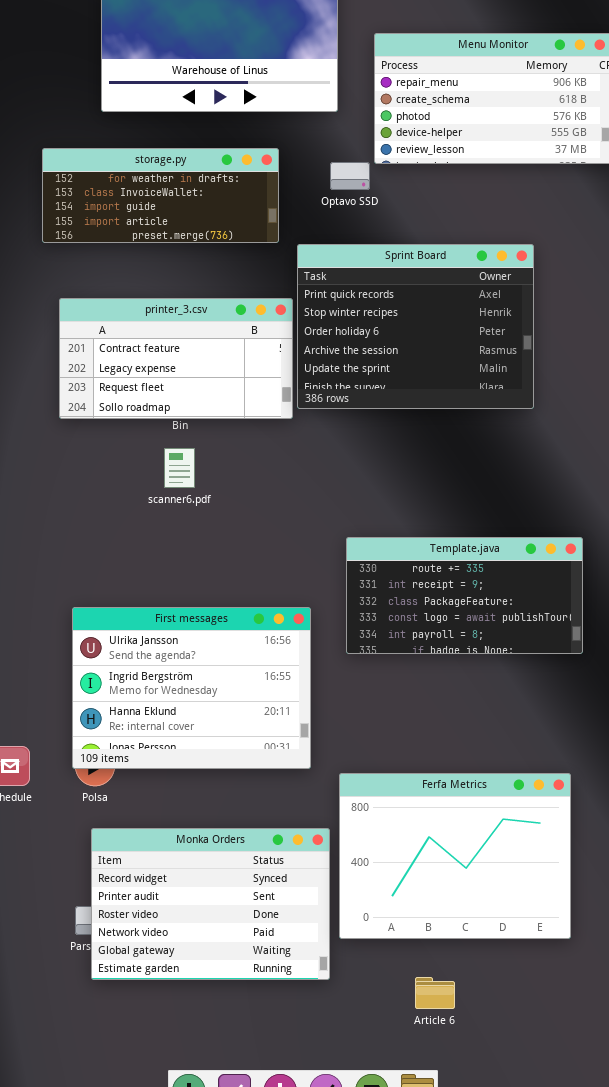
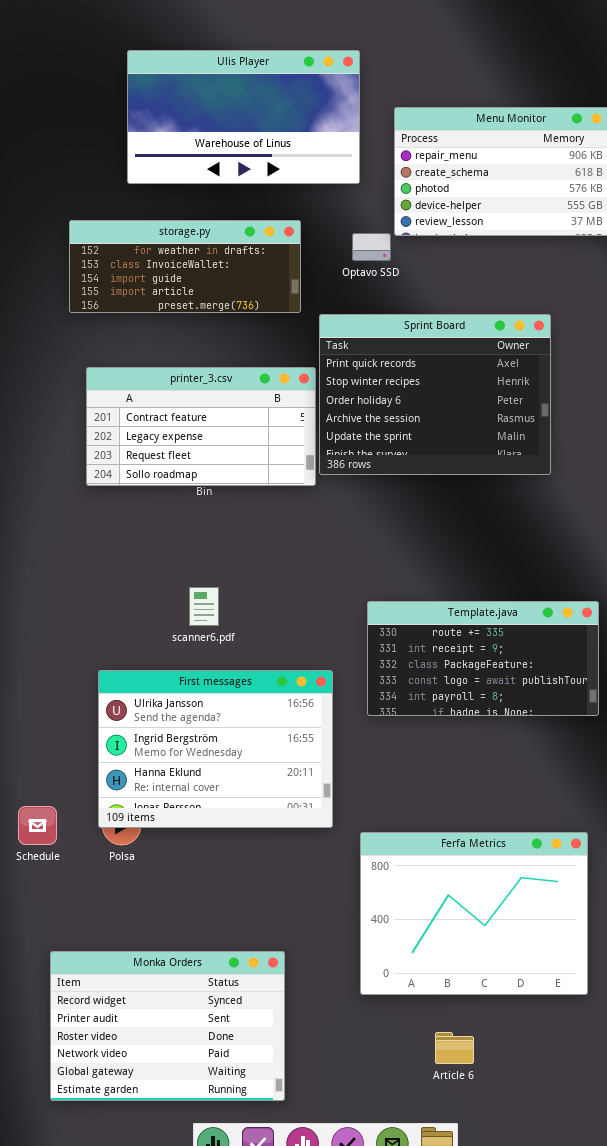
scanner6.pdf: [164,448,195,488] -> [189,587,219,626], moved
Monka Orders: [91,828,330,980] -> [50,951,285,1101], moved

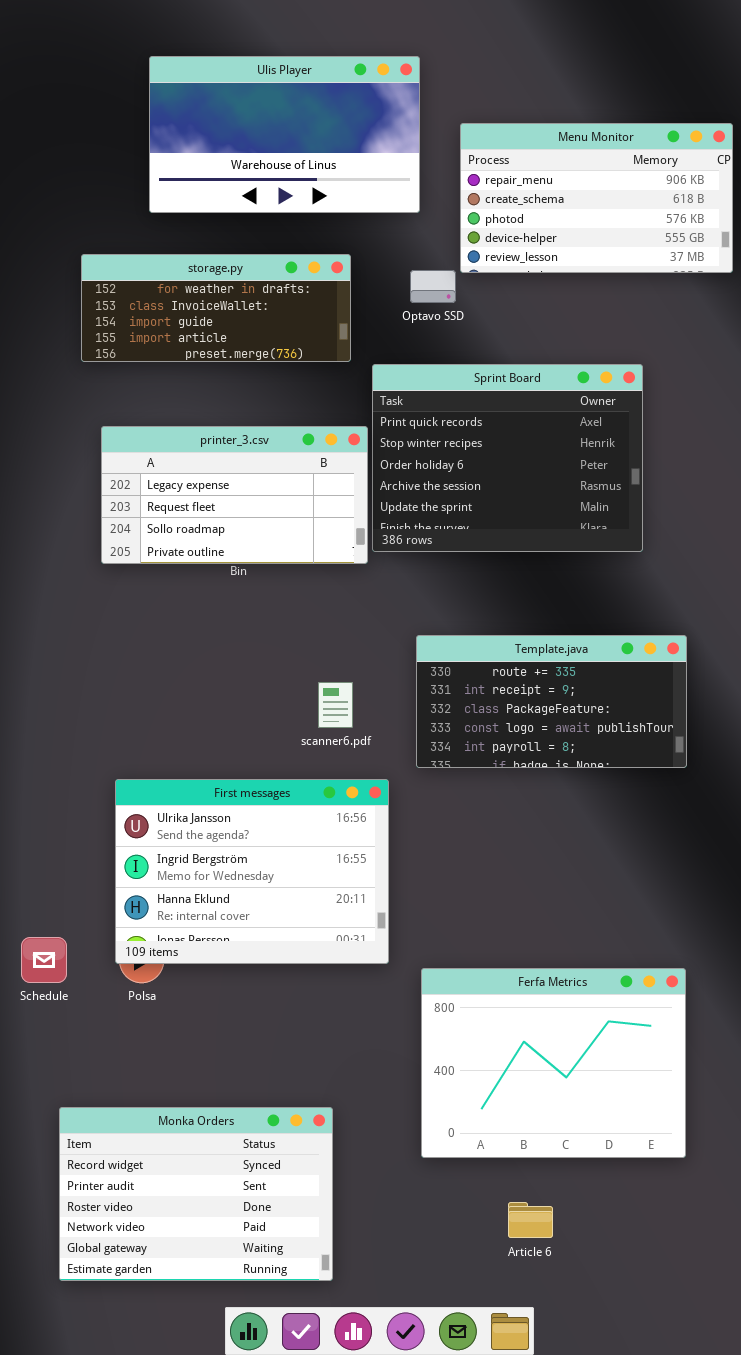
printer_3.csv: [86,367,316,486] -> [101,426,368,564], scrolled down 1 row
scanner6.pdf: [189,587,219,626] -> [318,682,353,728], moved
Template.java: [367,601,599,716] -> [416,635,687,768], moved

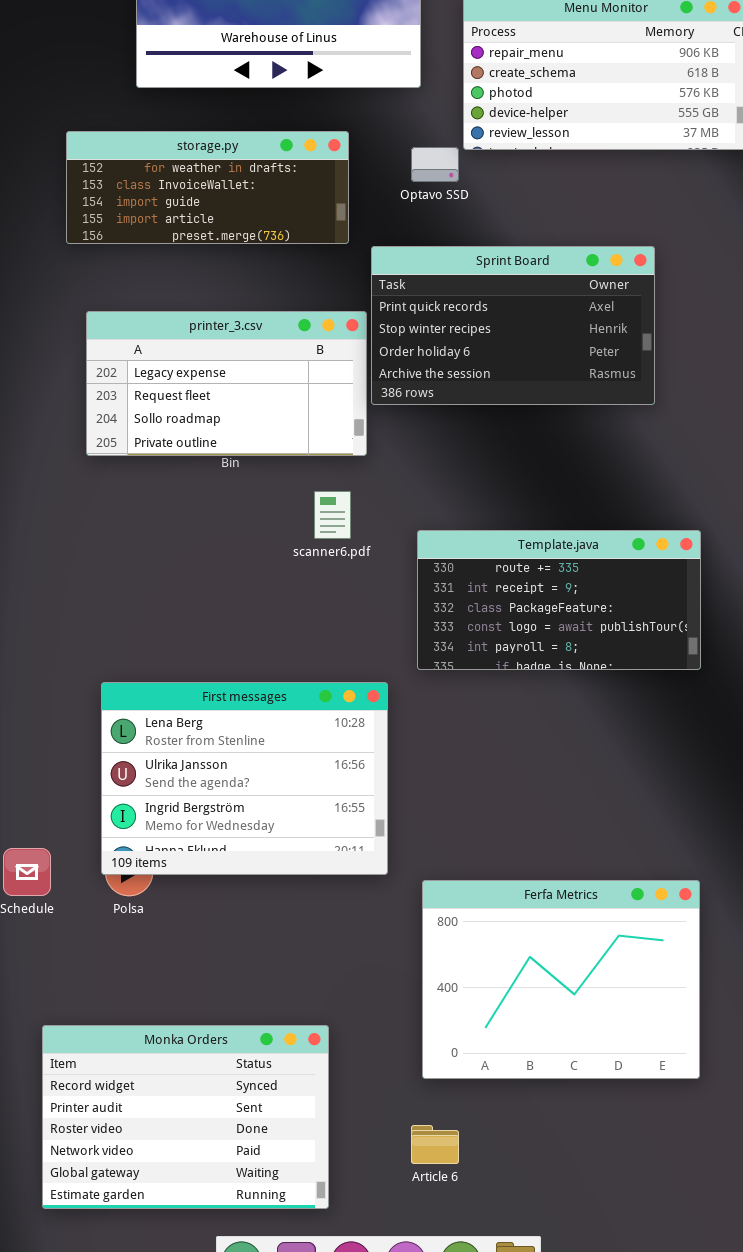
Sprint Board: [372,364,643,552] -> [371,246,655,405], resized
scanner6.pdf: [318,682,353,728] -> [314,491,351,539], moved
First messages: [115,779,389,964] -> [101,682,388,875], scrolled up 1 row
Article 6: [508,1202,553,1238] -> [411,1125,459,1164], moved

